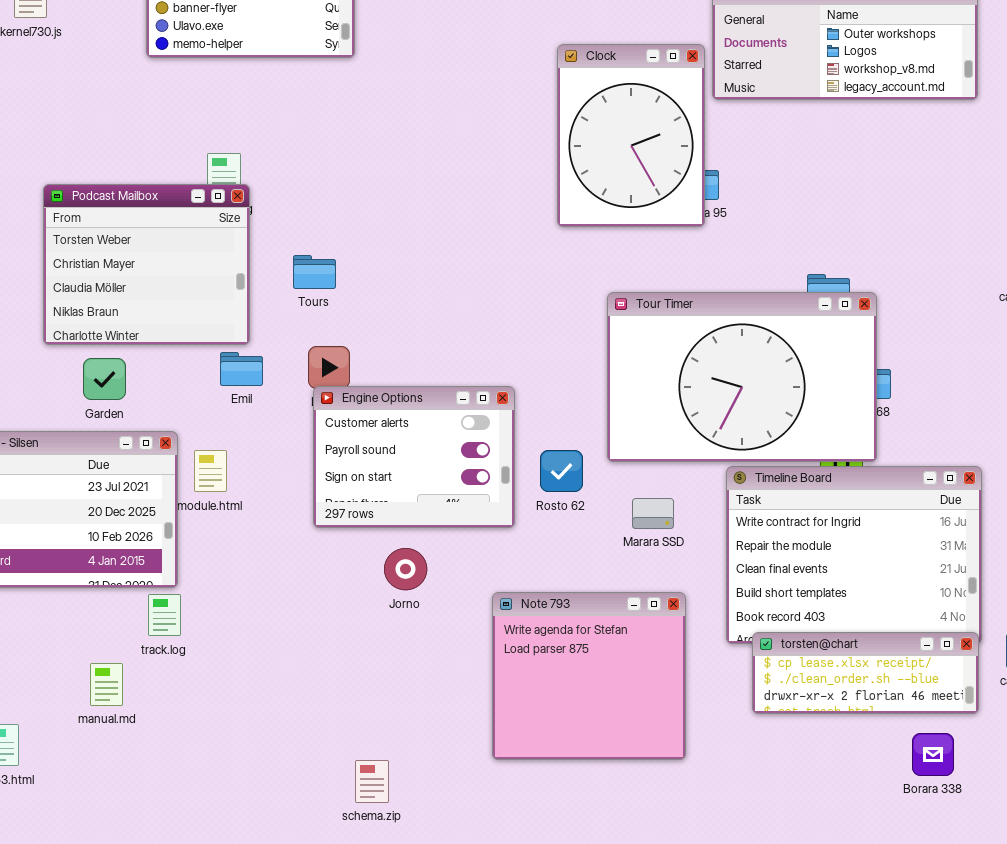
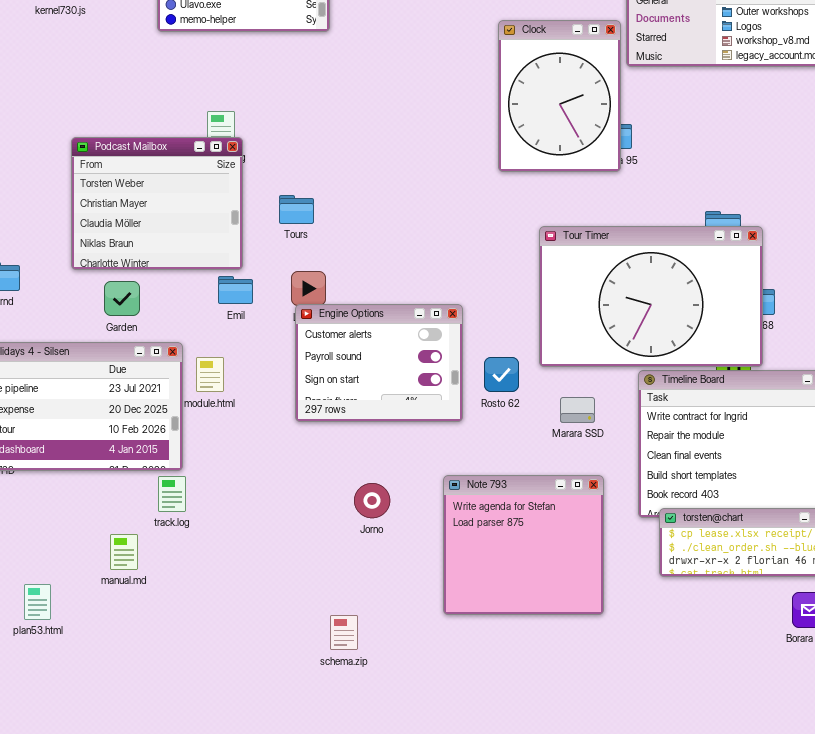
Jorno: [384,548,427,590] -> [354,483,390,518], moved

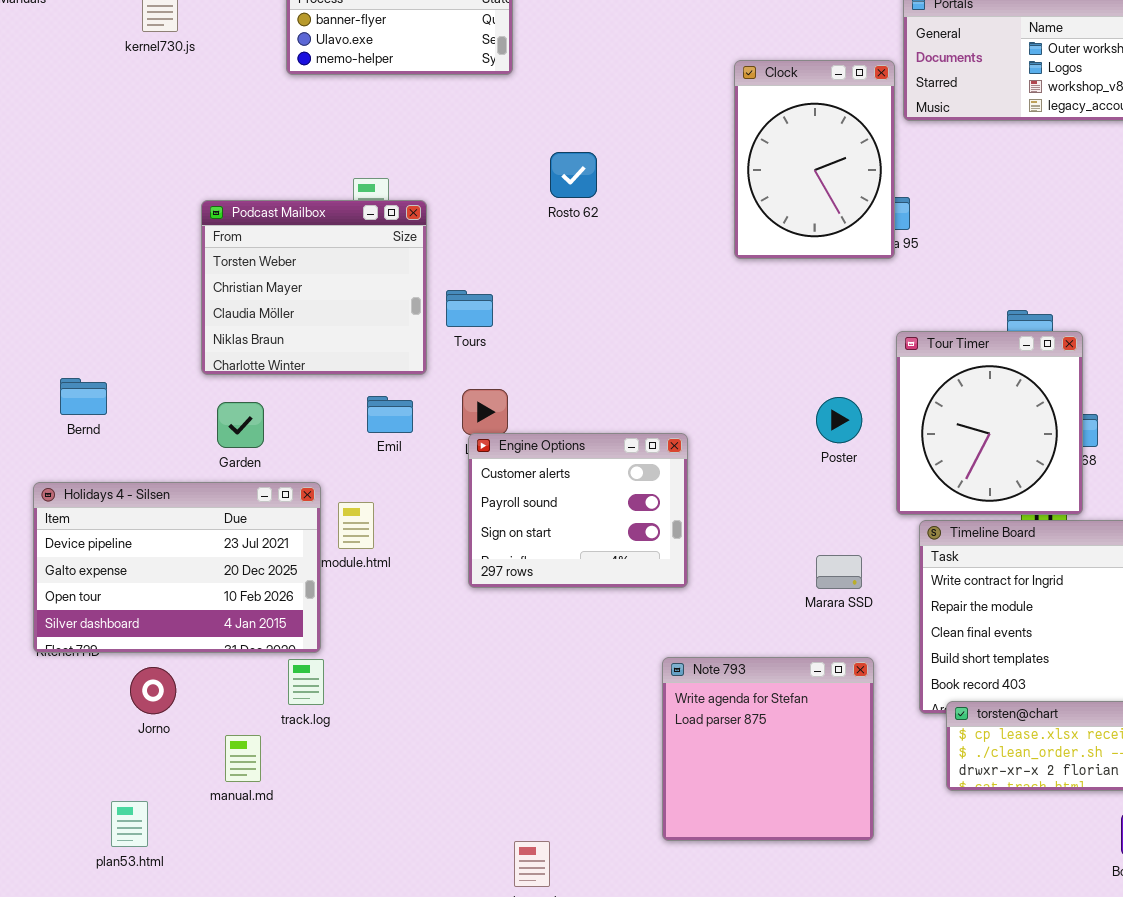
Podcast Mailbox: [71,137,243,270] -> [201,200,427,375], moved
Tour Timer: [539,226,763,367] -> [896,331,1083,515], resized
Rosto 62: [484,357,519,392] -> [550,152,597,198], moved
Jorno: [354,483,390,518] -> [130,667,176,714], moved

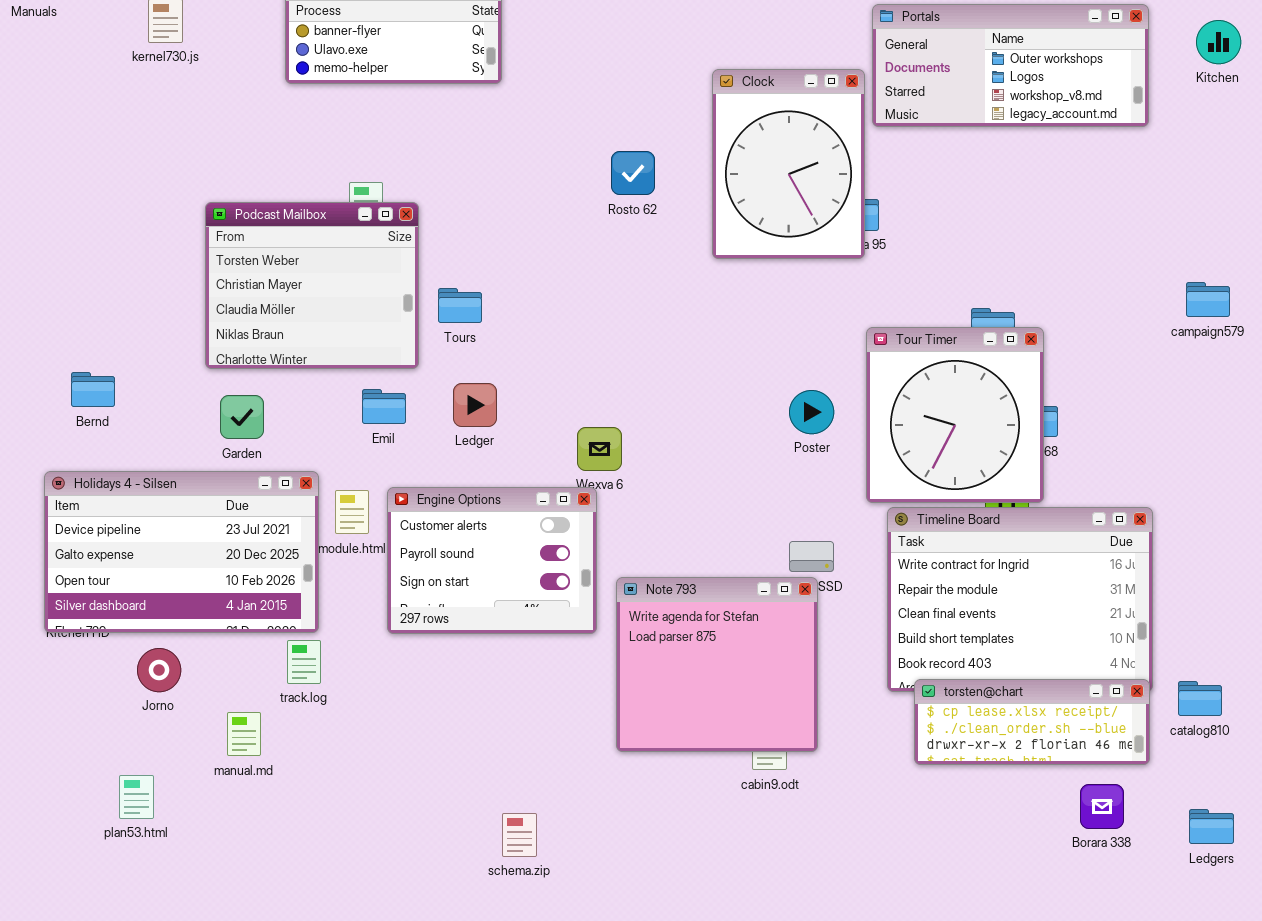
Rosto 62: [550,152,597,198] -> [611,151,655,195], moved
Engine Options: [468,433,688,588] -> [387,487,597,634], moved
Note 793: [662,657,874,841] -> [616,577,818,752], moved

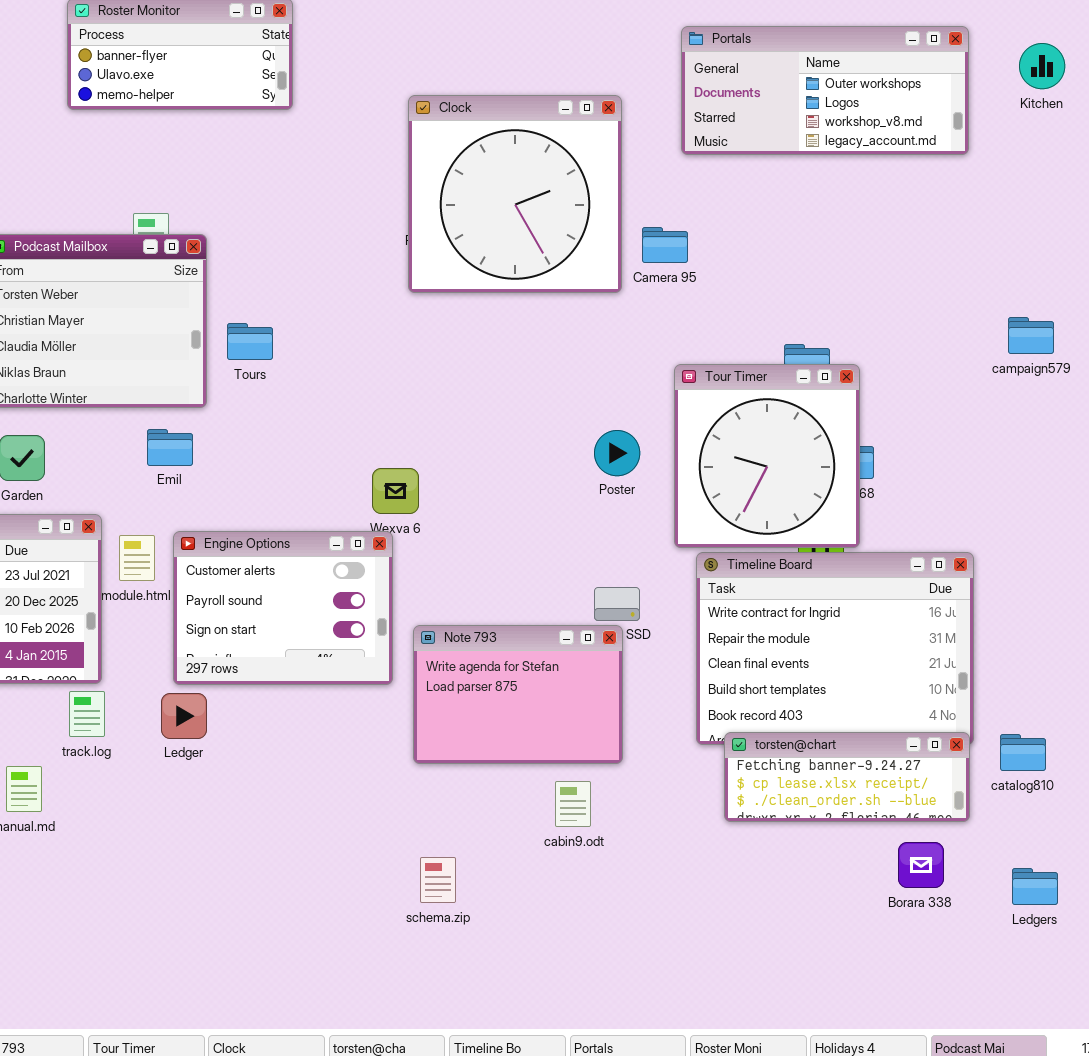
Clock: [712,69,865,259] -> [408,95,622,293], moved, resized
Ledger: [453,383,497,427] -> [161,693,207,739], moved
Note 793: [616,577,818,752] -> [413,625,623,764], resized
torsten@chart: [914,679,1150,765] -> [724,732,970,822], scrolled up 1 row
schema.zip: [502,813,537,857] -> [420,857,456,903], moved

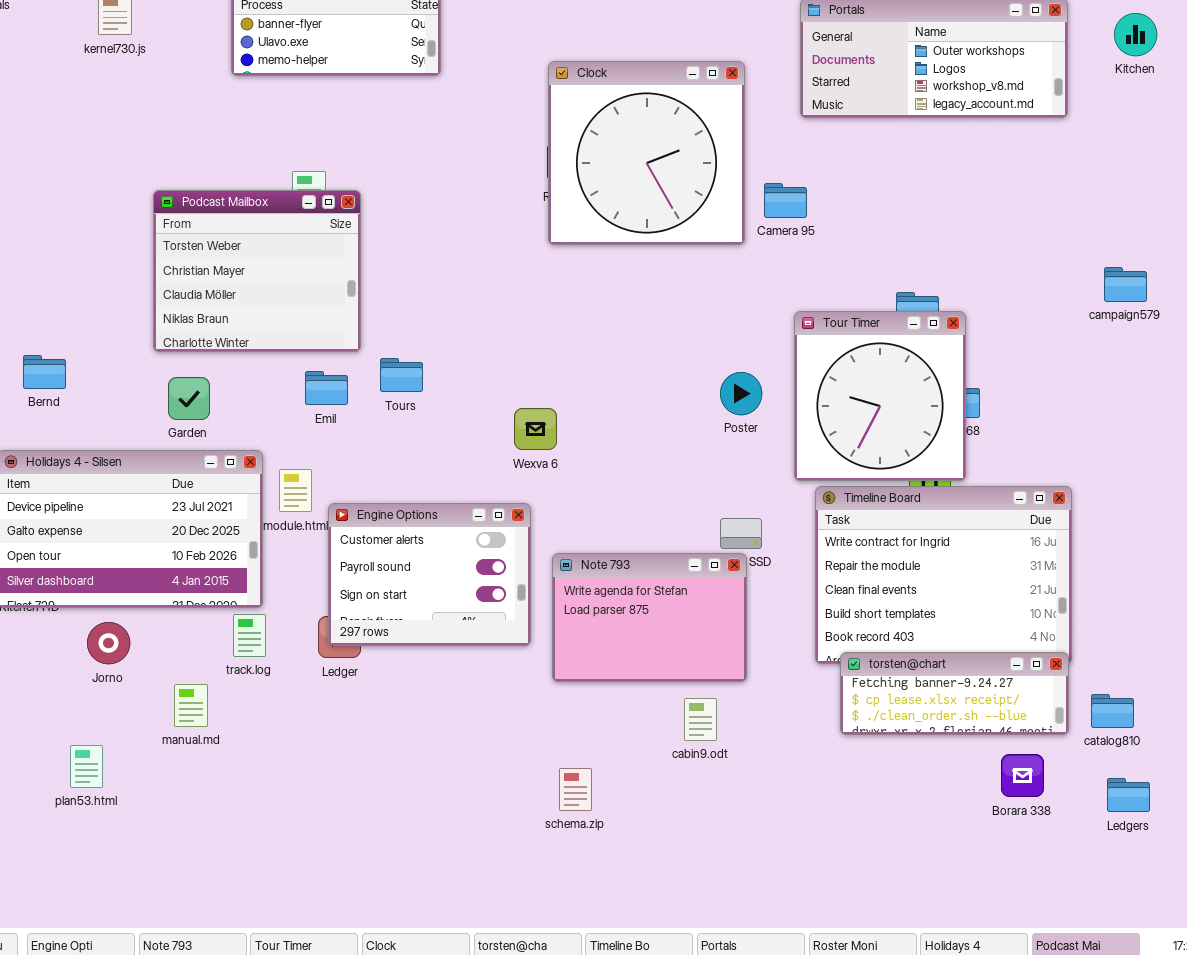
Tours: [227,323,273,360] -> [380,358,423,392], moved
Engine Options: [173,531,393,685] -> [328,503,531,646], moved
catalog810: [1000,734,1046,771] -> [1091,694,1134,728], moved

